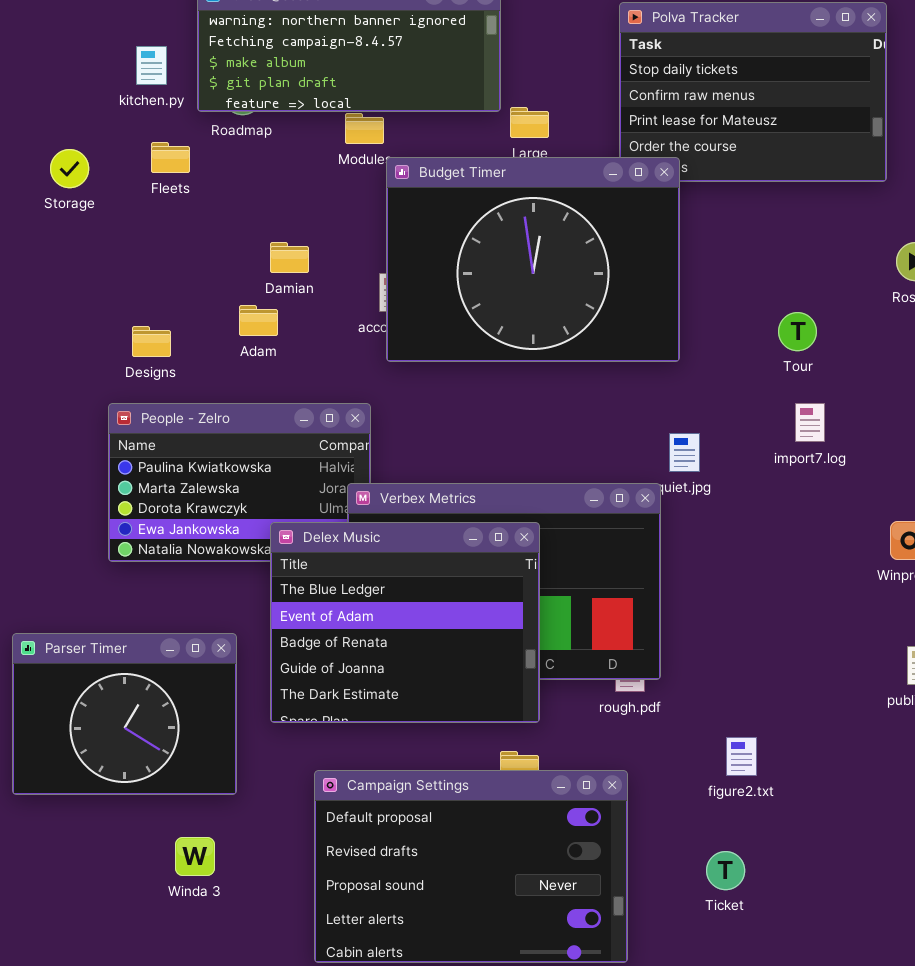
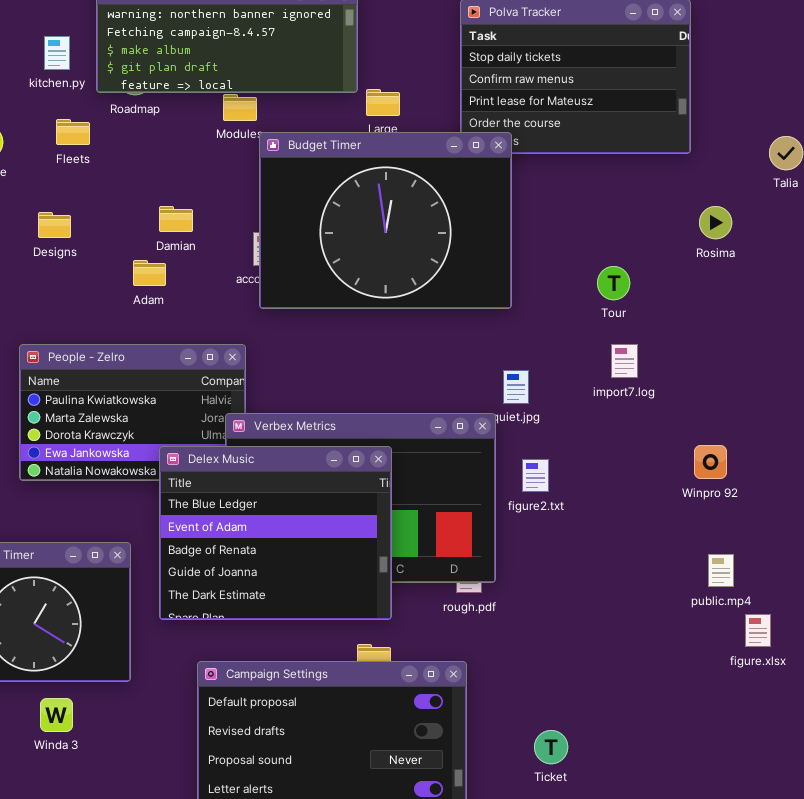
Designs: [132,326,171,357] -> [38,212,71,238], moved
figure2.txt: [726,737,757,776] -> [522,459,549,492], moved
Winda 3: [175,837,215,876] -> [40,698,73,732], moved

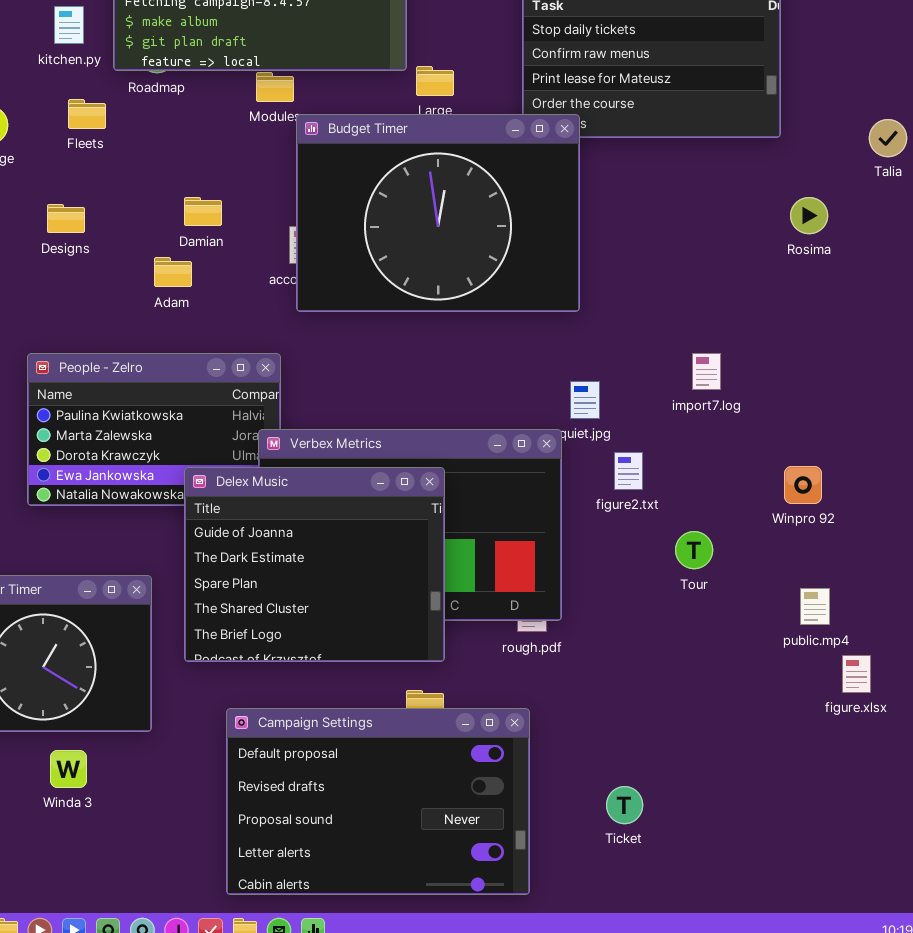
Tour: [597,266,630,300] -> [675,531,713,569], moved
Delex Music: [159,446,392,620] -> [184,467,445,662], scrolled down 3 rows
figure2.txt: [522,459,549,492] -> [614,452,643,490], moved

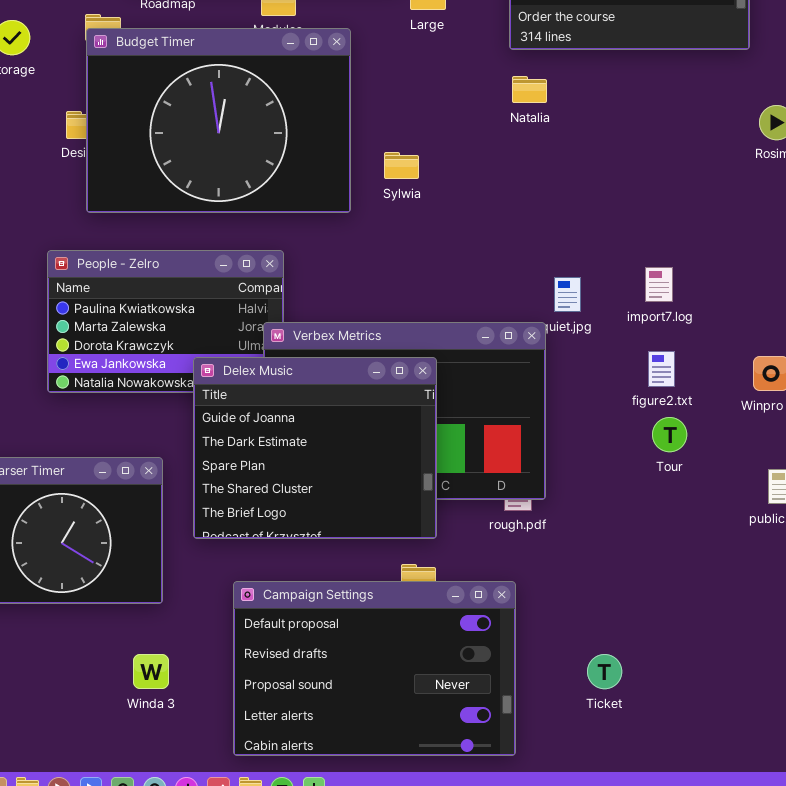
Budget Timer: [296,114,580,312] -> [86,28,351,213], moved
import7.log: [692,353,721,390] -> [645,267,673,302], moved
figure2.txt: [614,452,643,490] -> [648,351,675,387], moved
Winda 3: [50,750,87,788] -> [133,654,169,689], moved

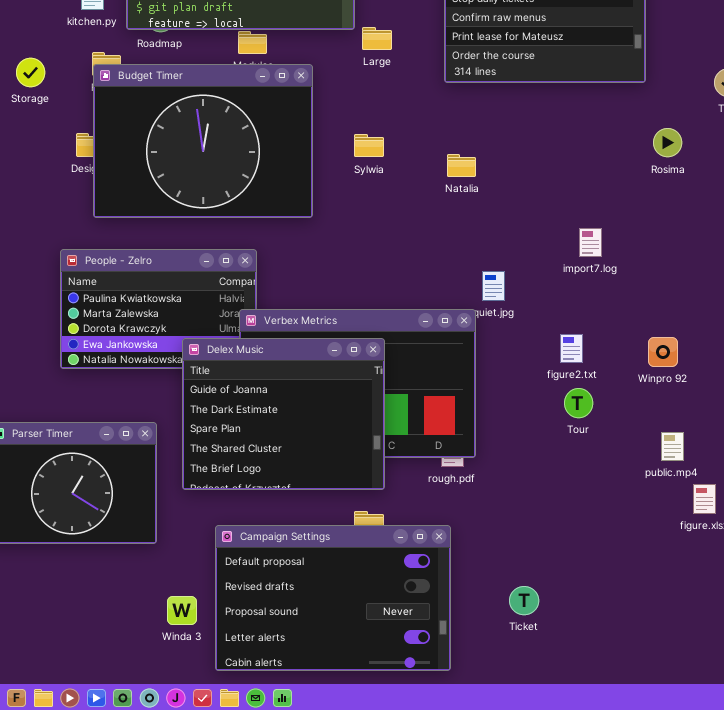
Natalia: [512,76,547,103] -> [447,154,476,177], moved
Sylwia: [384,152,419,179] -> [354,134,384,157], moved
import7.log: [645,267,673,302] -> [579,228,602,257], moved
Winda 3: [133,654,169,689] -> [167,596,197,625], moved

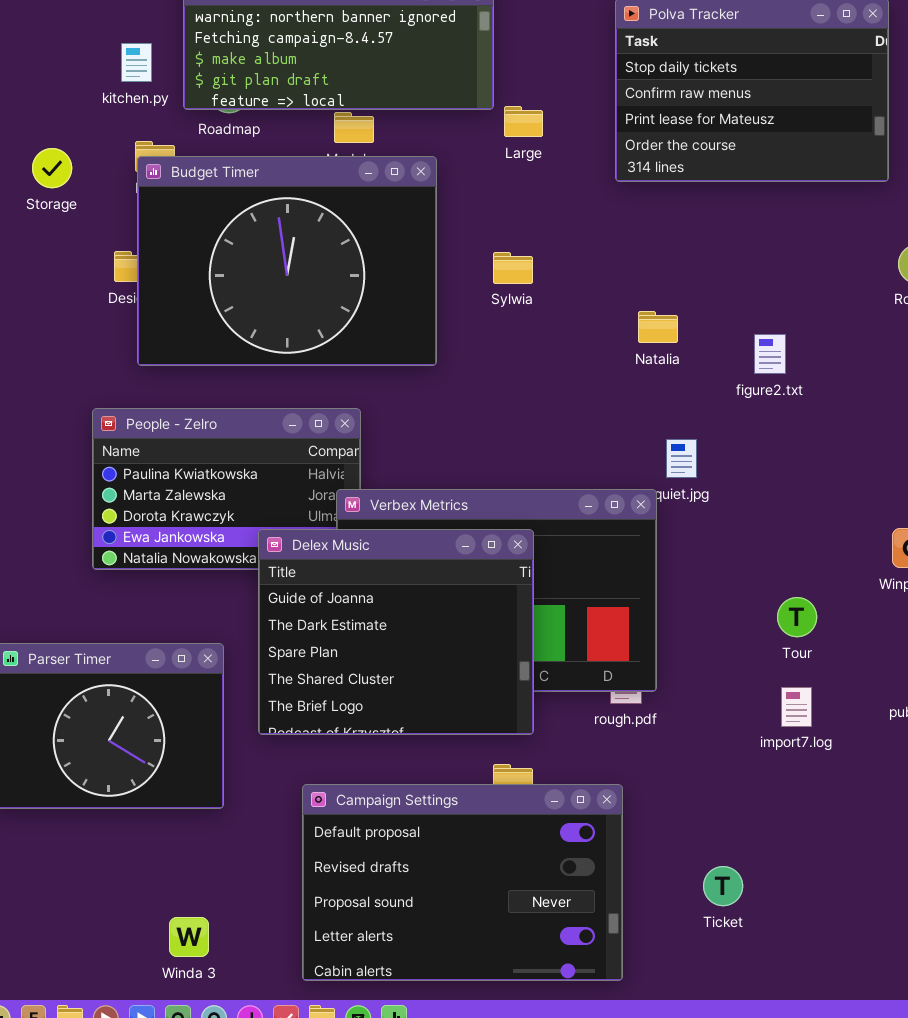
Natalia: [447,154,476,177] -> [638,311,678,343], moved
import7.log: [579,228,602,257] -> [781,687,812,727], moved
figure2.txt: [560,334,583,363] -> [754,334,786,374], moved
Winda 3: [167,596,197,625] -> [169,917,209,957], moved

